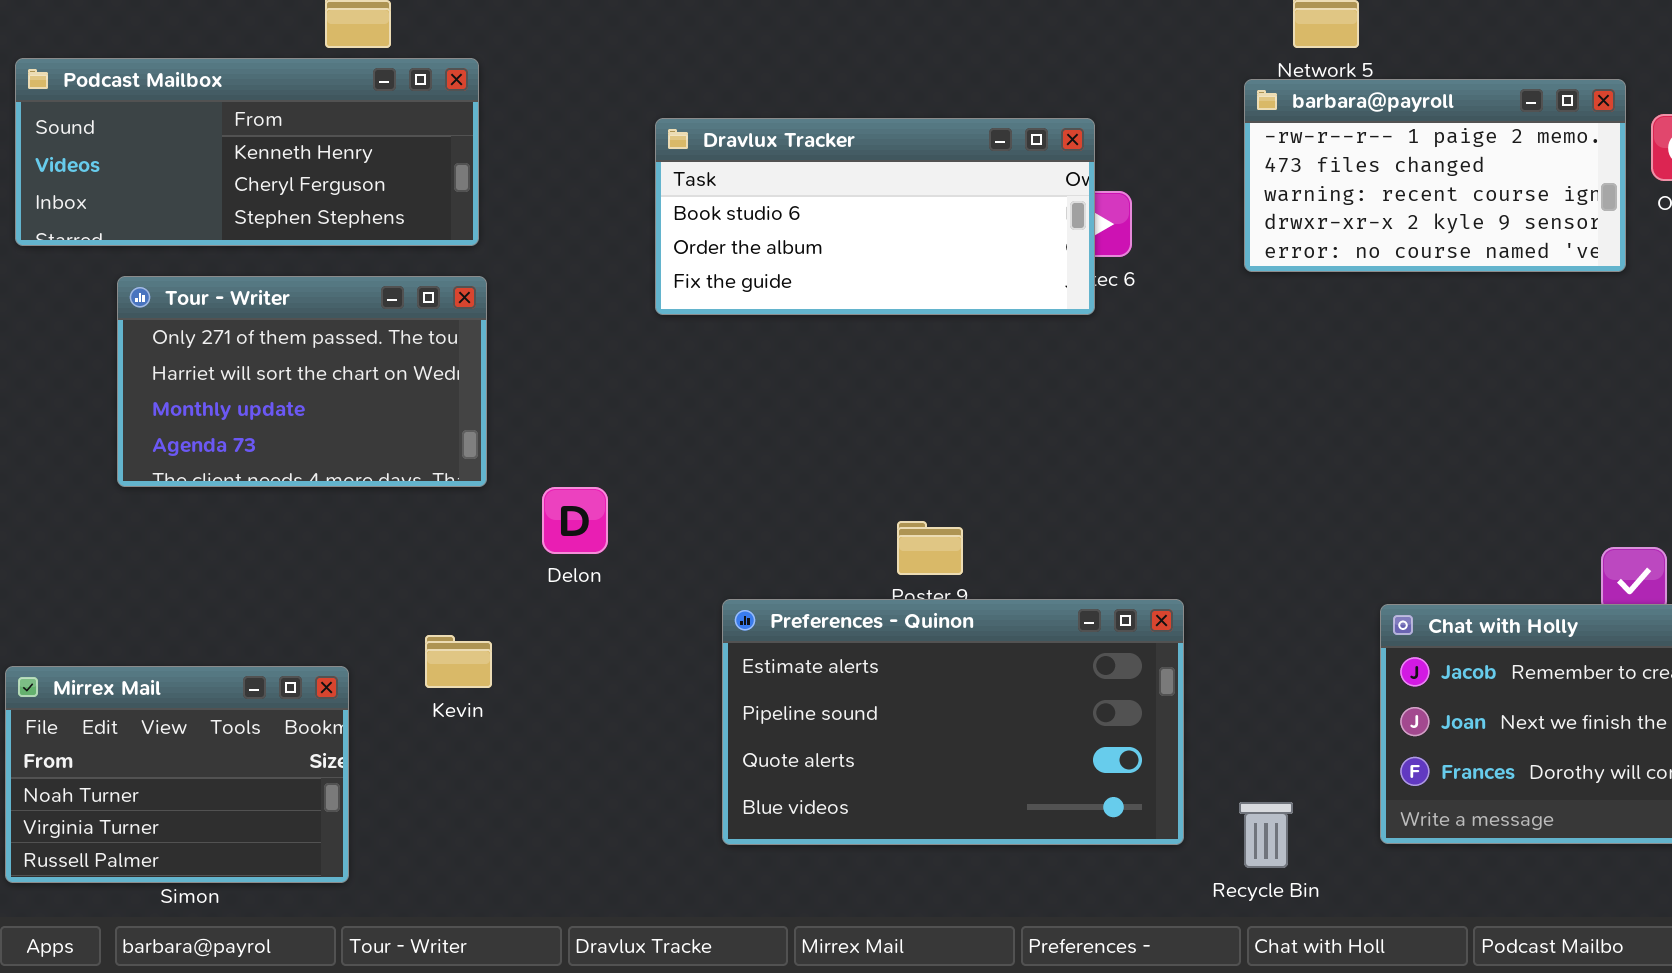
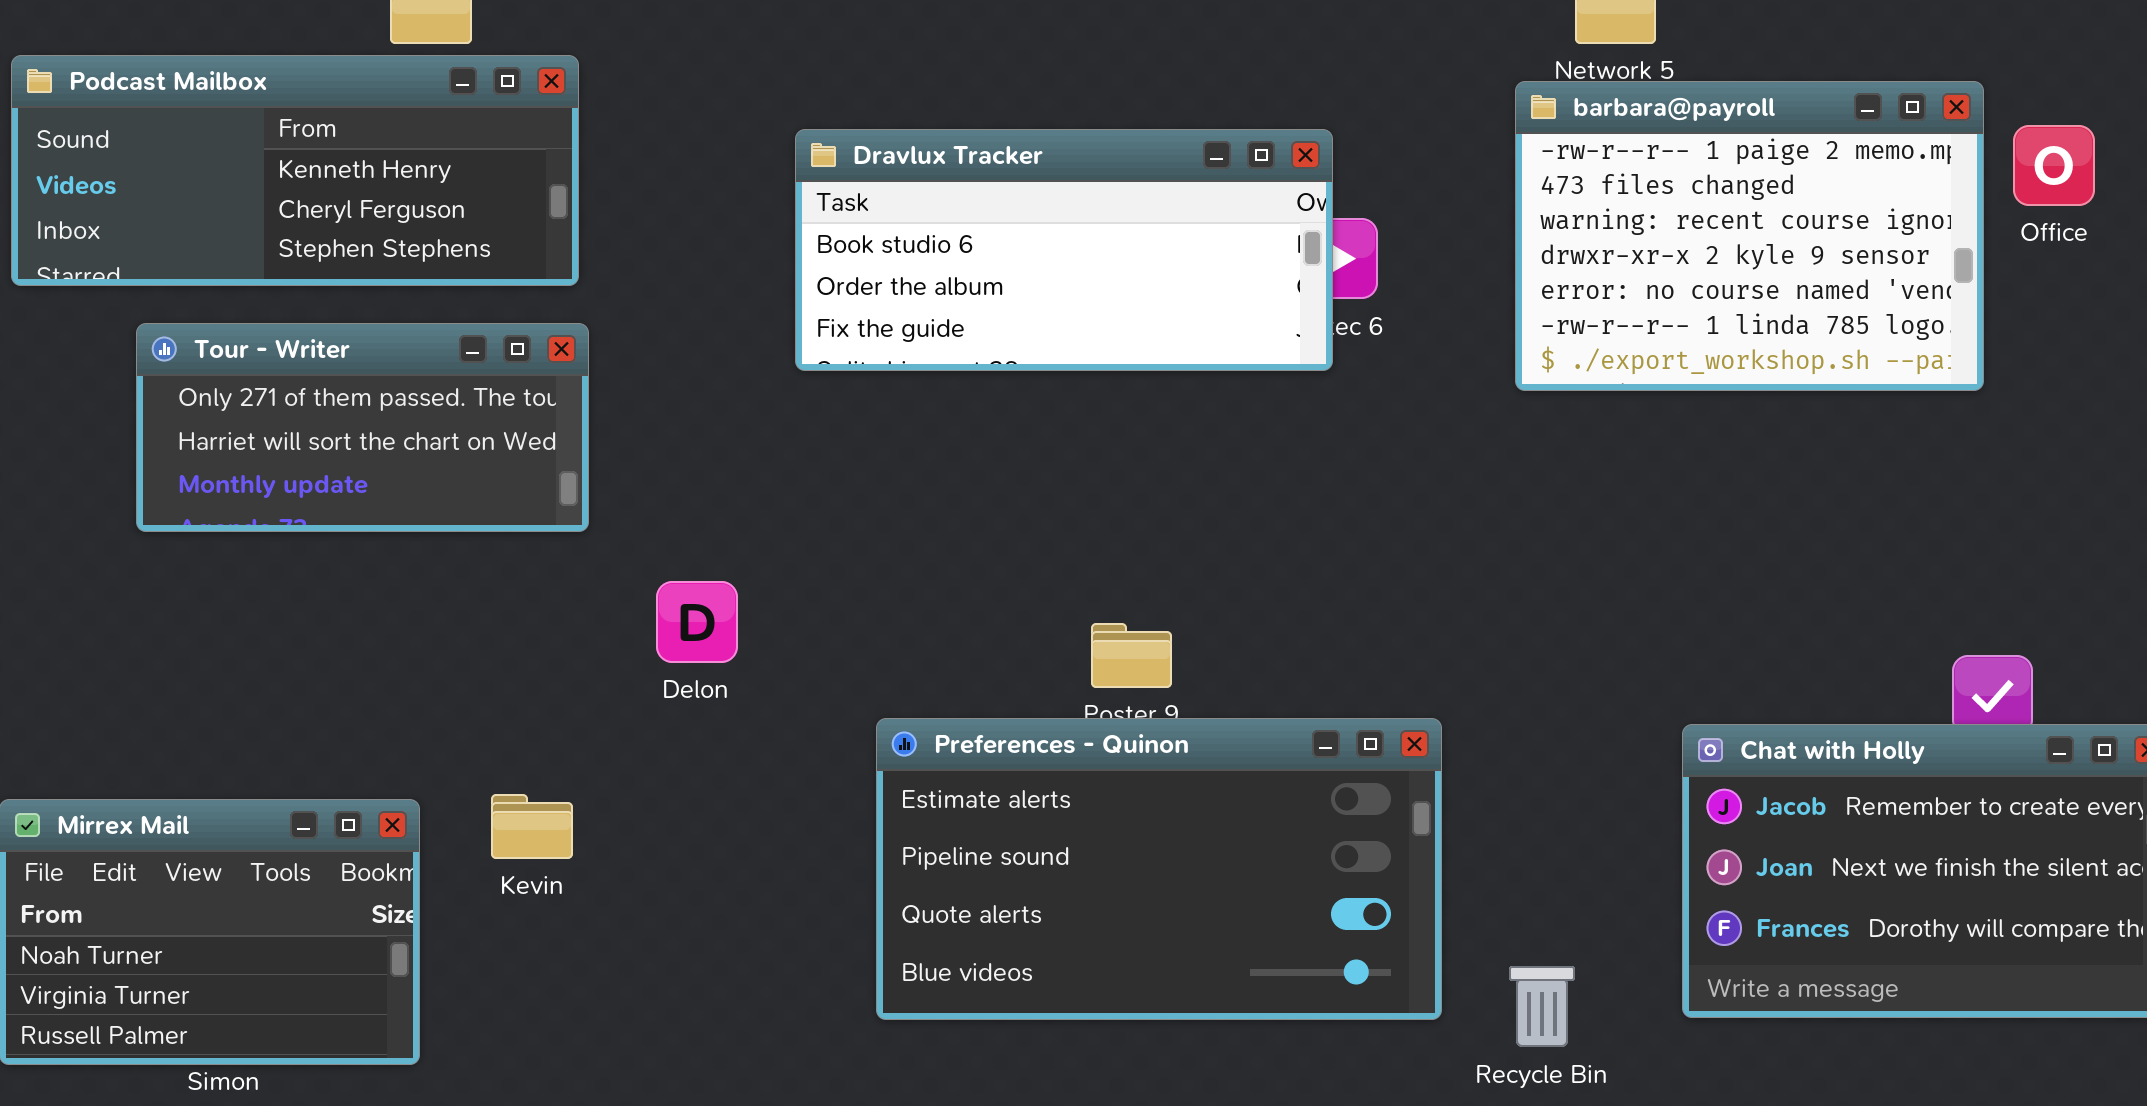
barbara@payroll: [1244,79,1626,272] -> [1515,81,1984,391], resized
Tour - Writer: [117,276,487,487] -> [136,323,589,532], resized
Kevin: [425,635,492,688] -> [491,794,573,859], moved

